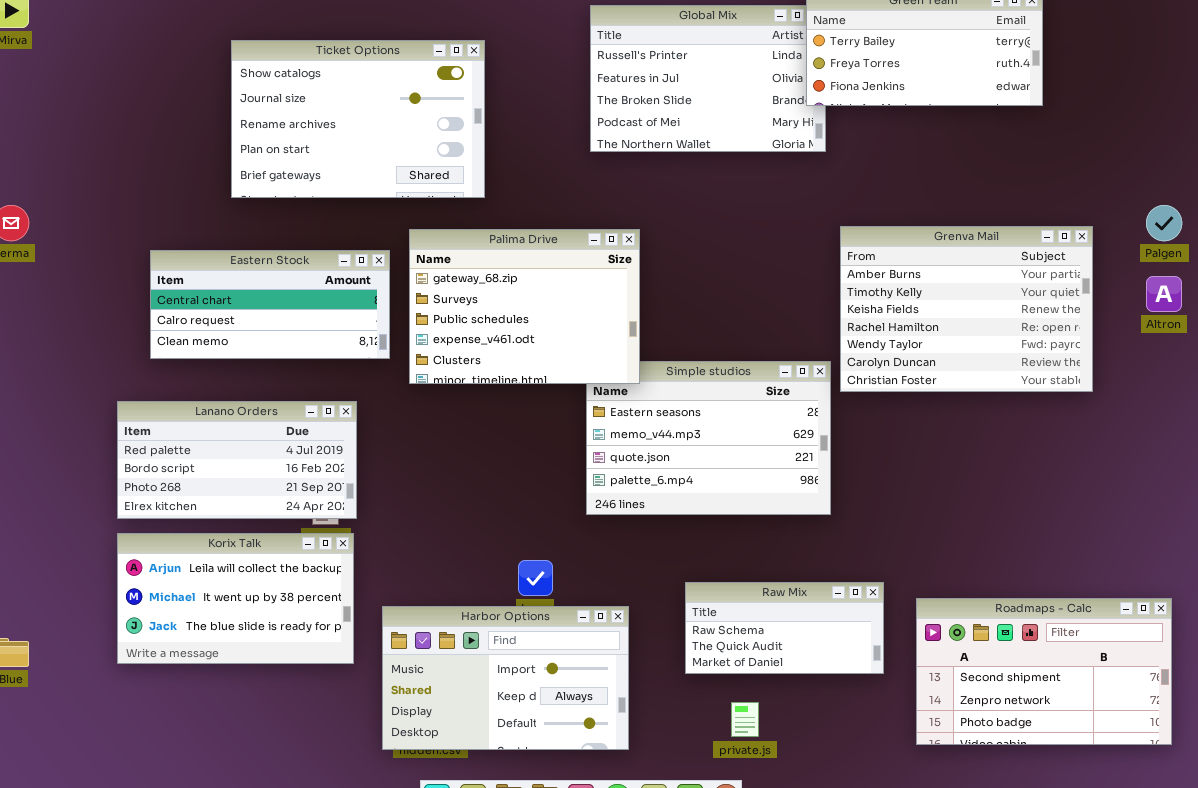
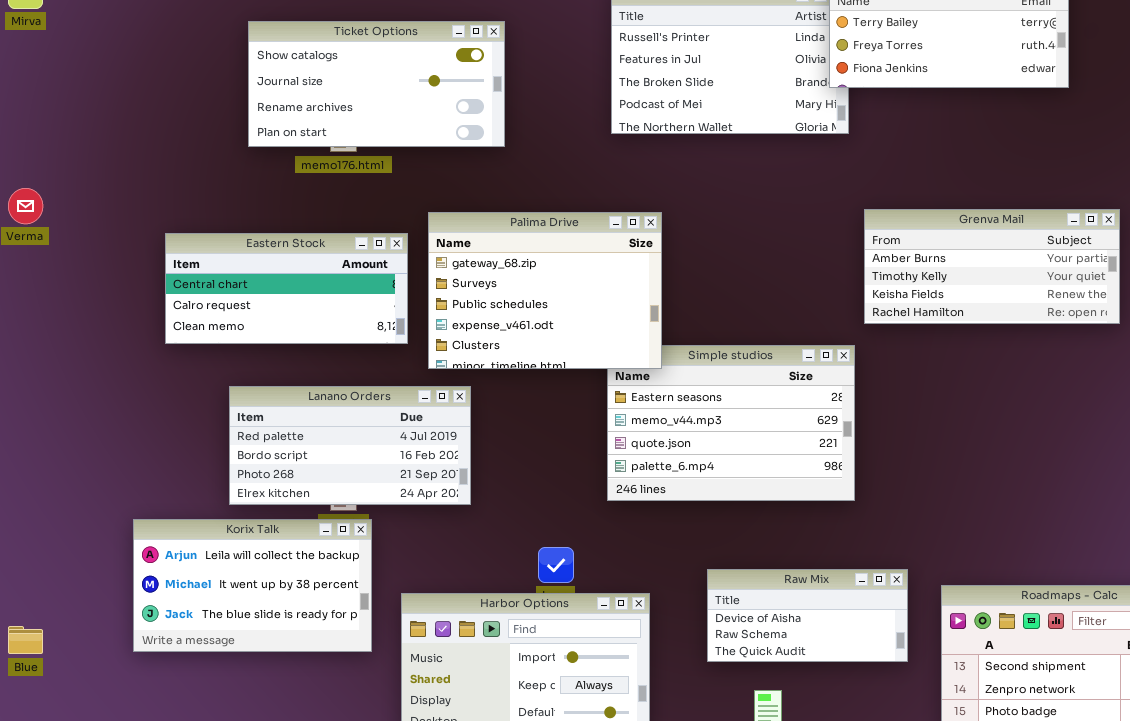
Ticket Options: [231,40,485,198] -> [248,21,505,147], resized
Grenva Mail: [840,226,1093,392] -> [864,209,1120,324], resized
Lanano Orders: [117,401,357,519] -> [229,386,471,505], moved
Raw Mix: [685,582,884,674] -> [707,569,908,662], scrolled up 1 row

